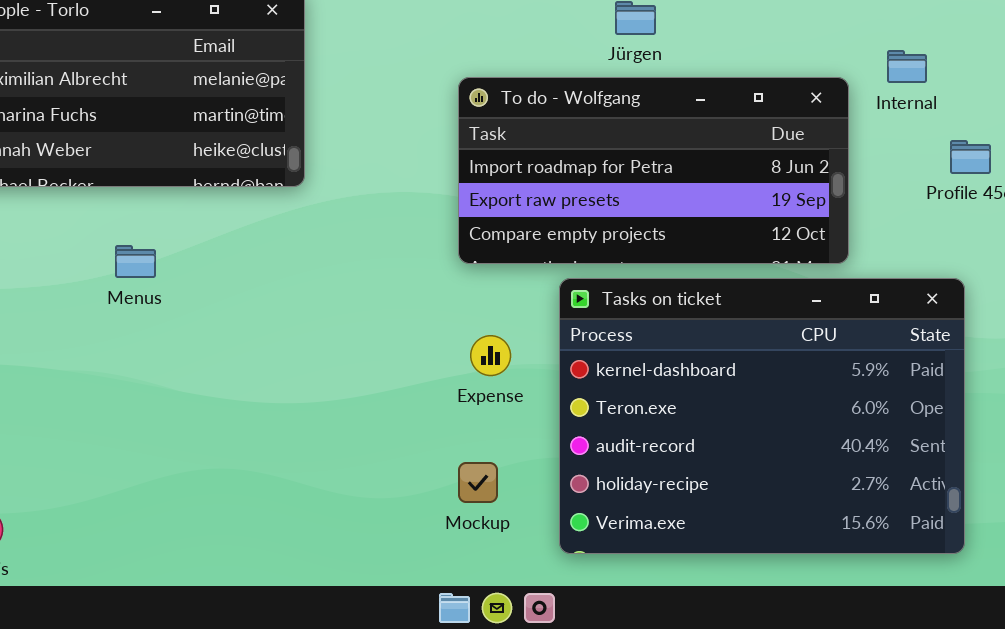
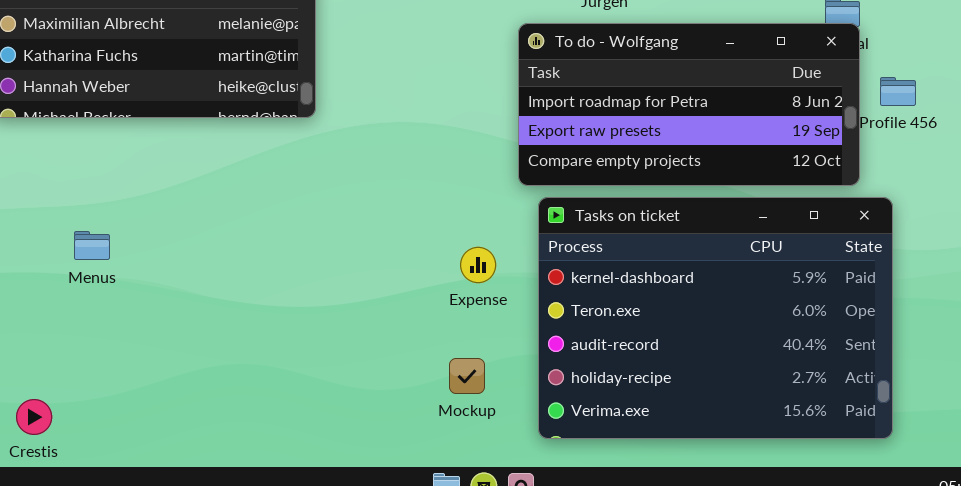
To do - Wolfgang: [458,77,849,264] -> [518,23,860,186], moved
Menus: [115,245,156,278] -> [74,231,110,260], moved

